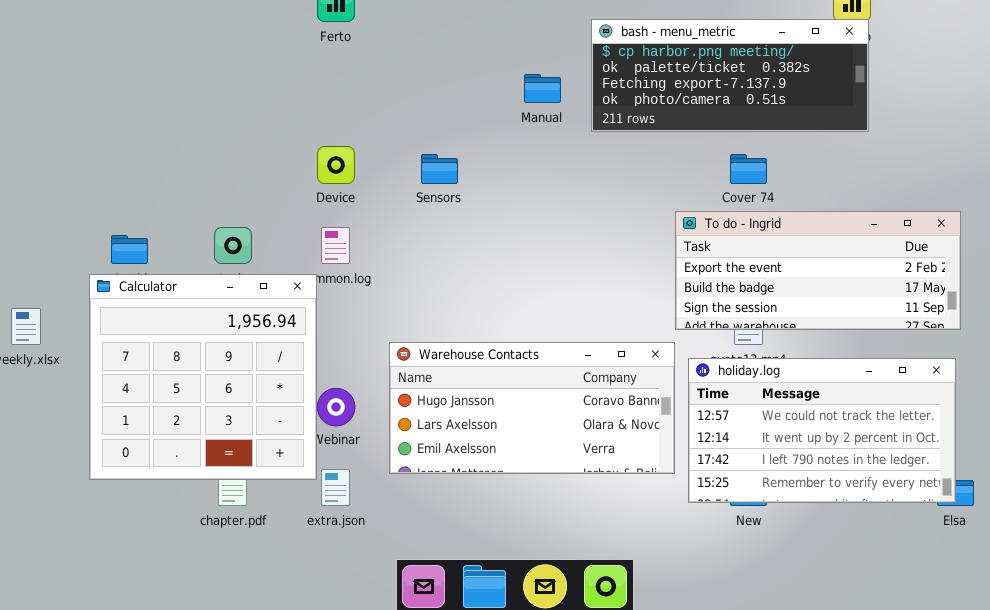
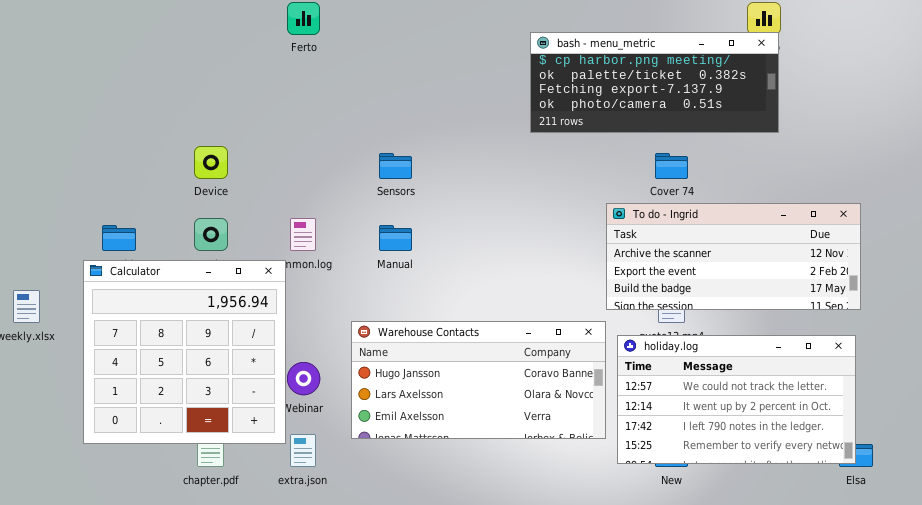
Manual: [524,74,561,103] -> [379,225,412,251], moved
Device: [317,146,355,184] -> [194,146,228,179], moved
To do - Ingrid: [675,211,961,330] -> [606,203,861,310], scrolled up 1 row

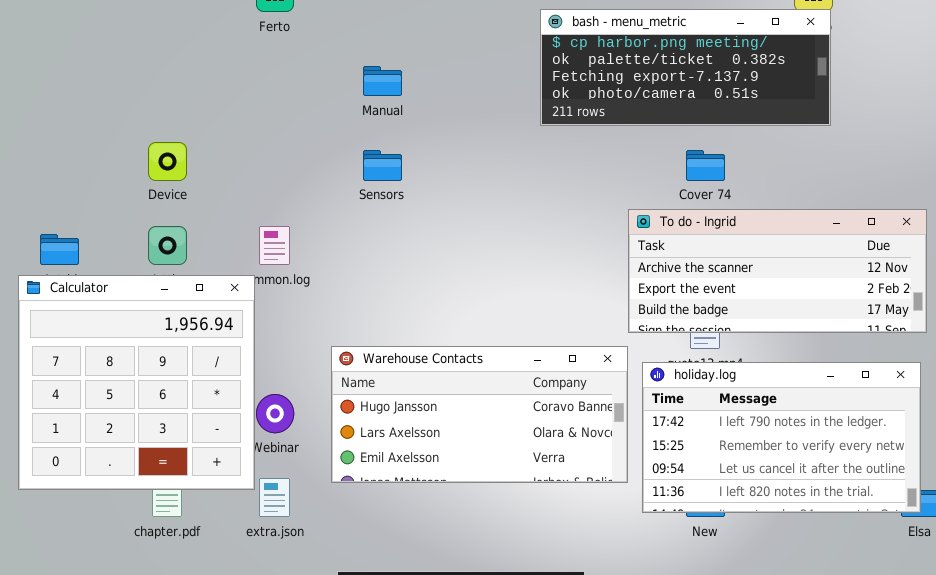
Manual: [379,225,412,251] -> [363,66,402,96], moved
holiday.log: [617,335,856,464] -> [642,362,921,513], scrolled down 2 rows

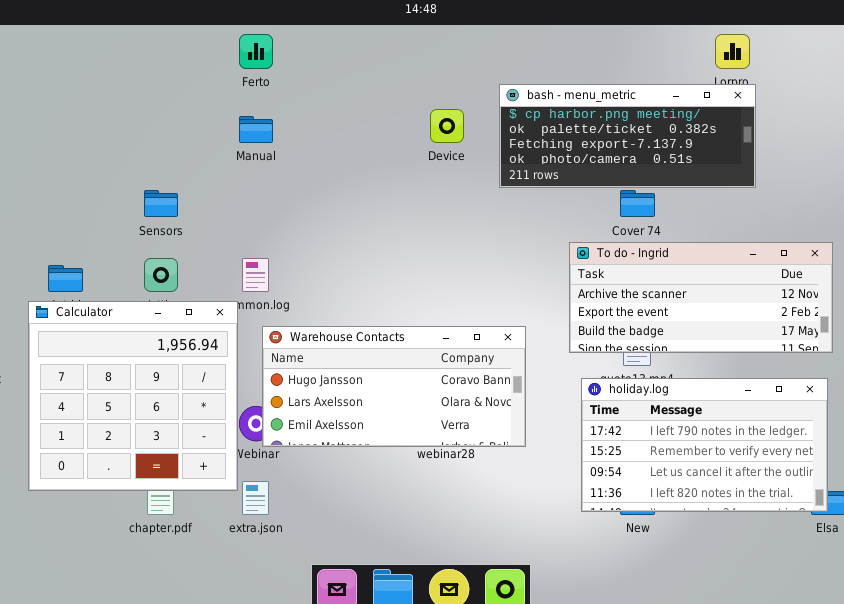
bash - menu_metric: [540,9,831,126] -> [499,84,756,188], moved
Manual: [363,66,402,96] -> [239,116,273,143], moved
Device: [148,142,187,181] -> [430,109,464,143], moved
Sensors: [363,150,402,181] -> [144,190,178,217], moved
Warehouse Contacts: [331,346,628,483] -> [262,326,526,447], moved

